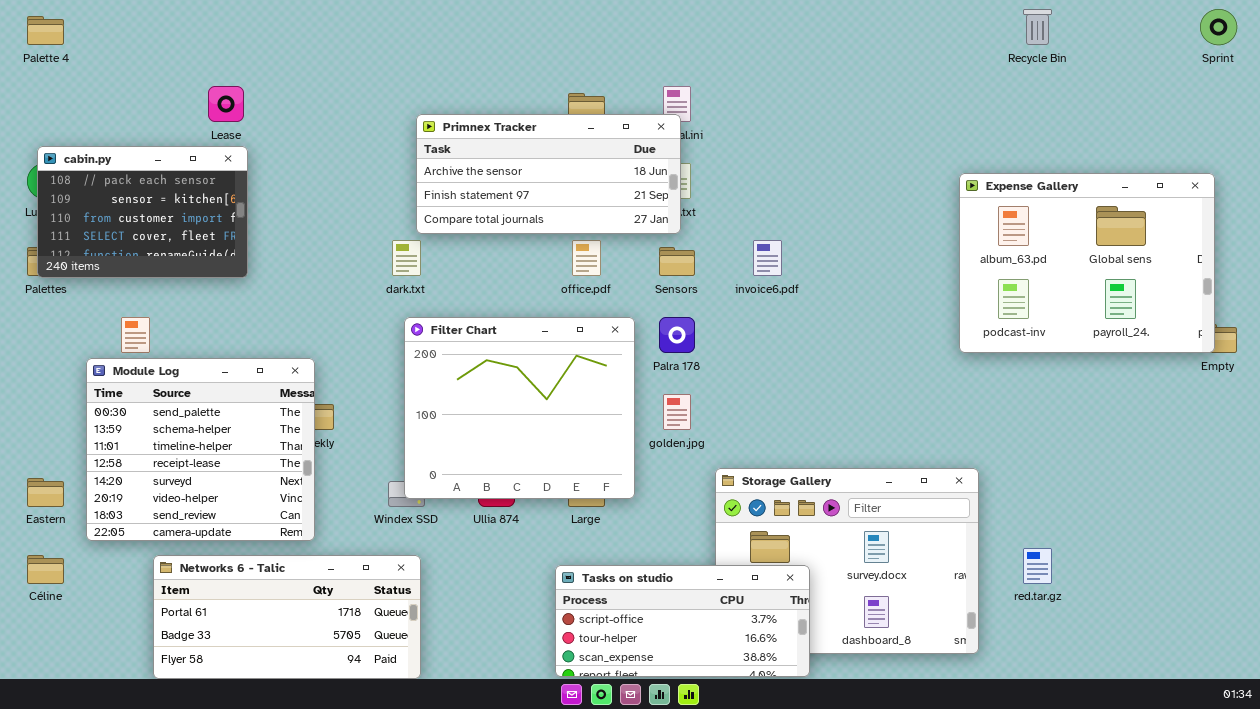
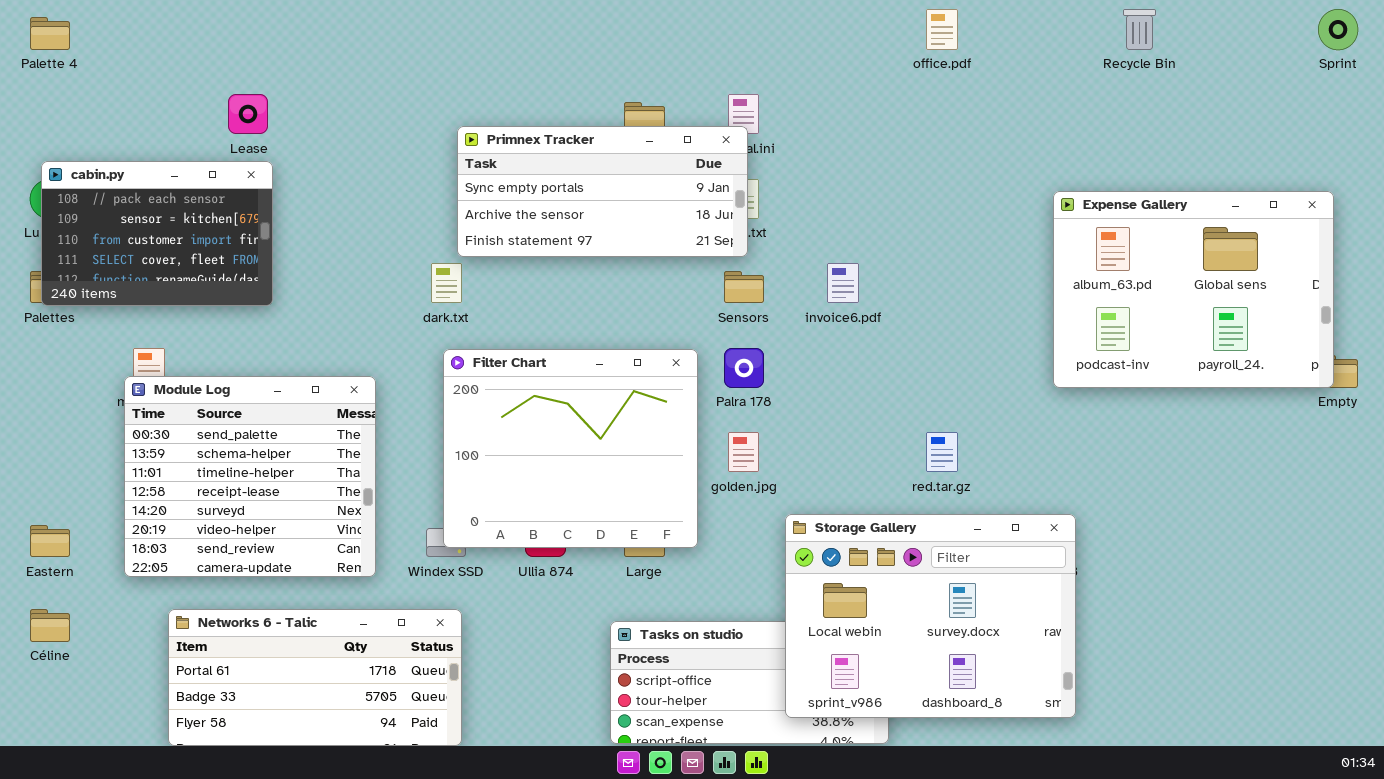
Primnex Tracker: [416,114,681,234] -> [457,126,748,257], scrolled up 1 row
office.pdf: [572,240,601,276] -> [926,9,958,50], moved
Module Log: [86,358,315,541] -> [124,376,376,577], moved
Storage Gallery: [715,468,979,654] -> [785,514,1076,718], raised
red.tar.gz: [1023,548,1052,584] -> [926,432,958,472], moved

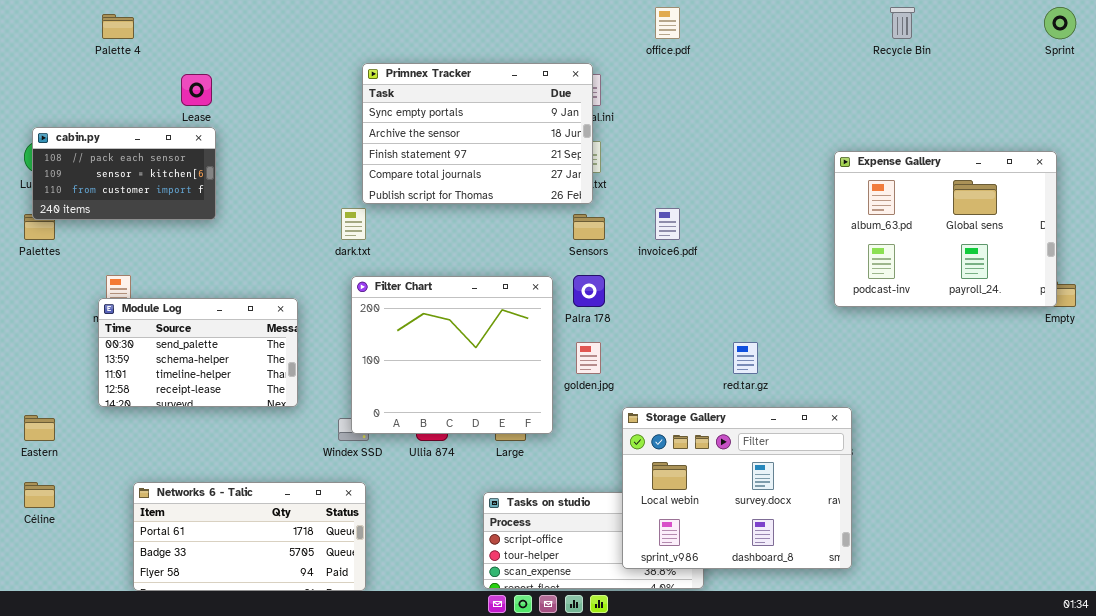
office.pdf: [926,9,958,50] -> [655,7,680,39], moved
Palette 4: [30,17,70,50] -> [102,14,134,39], moved
Primnex Tracker: [457,126,748,257] -> [362,63,593,204], resized
cabin.py: [41,161,273,306] -> [32,127,216,220], resized
Module Log: [124,376,376,577] -> [98,298,298,407], resized

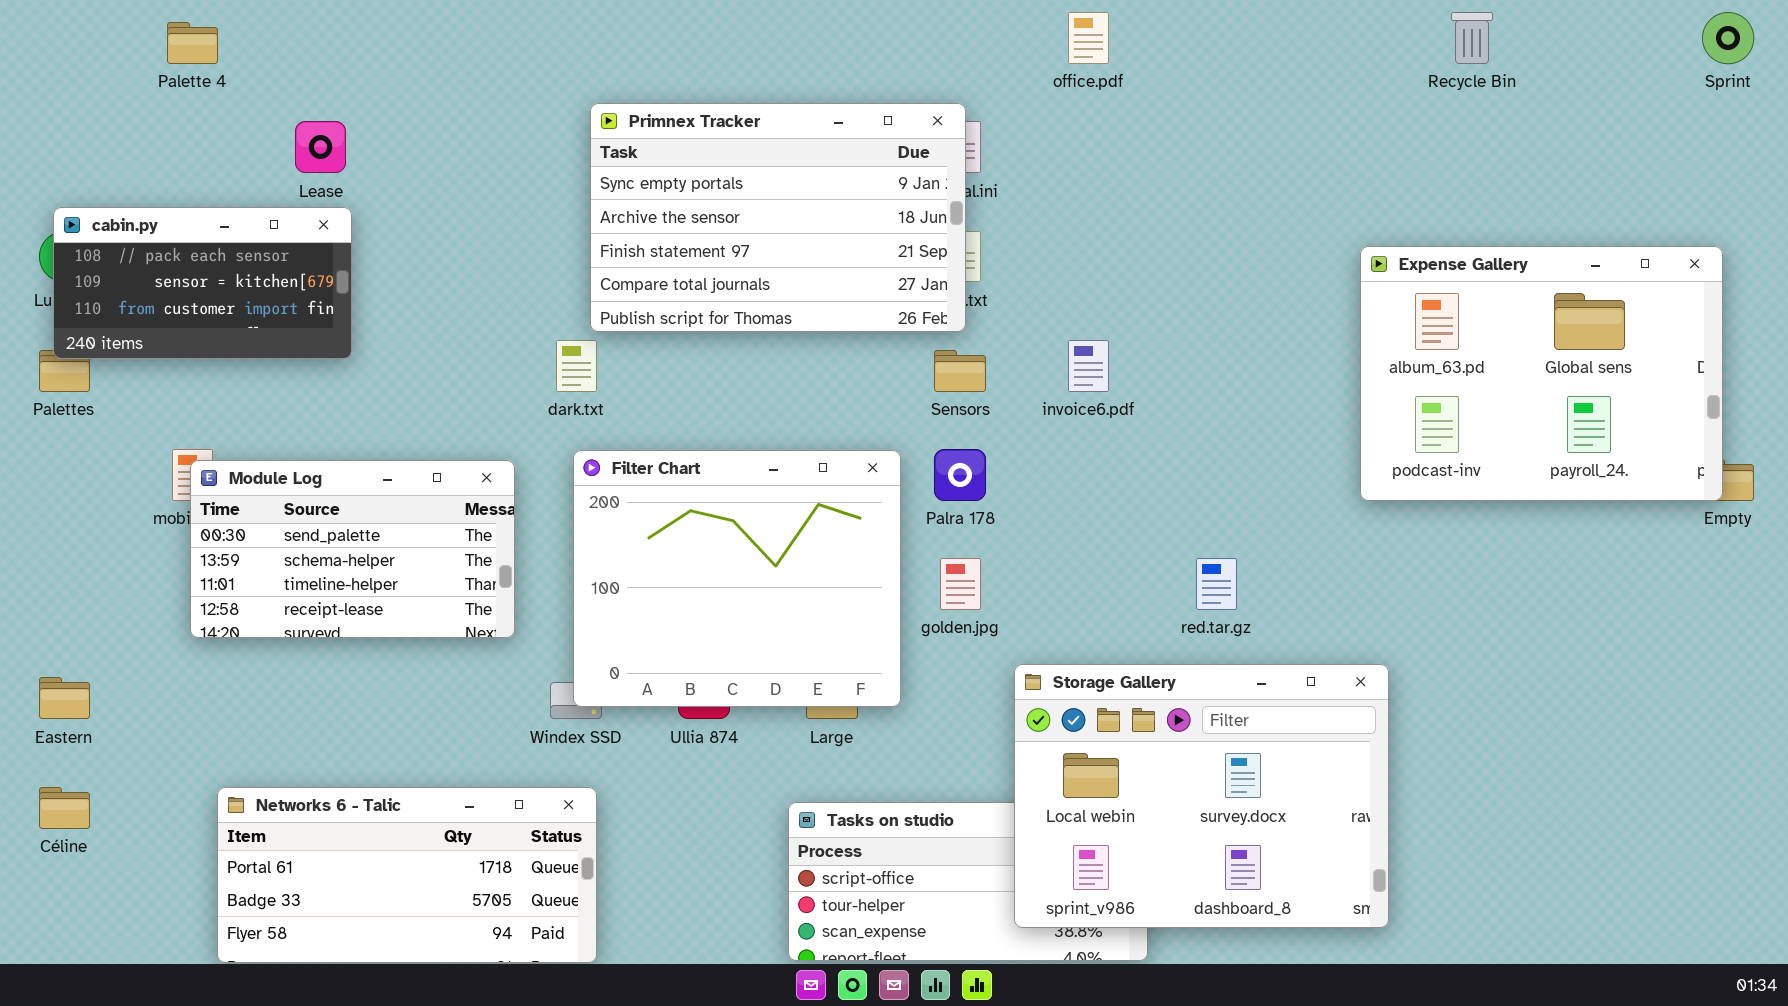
Module Log: [98,298,298,407] -> [190,460,515,638], moved

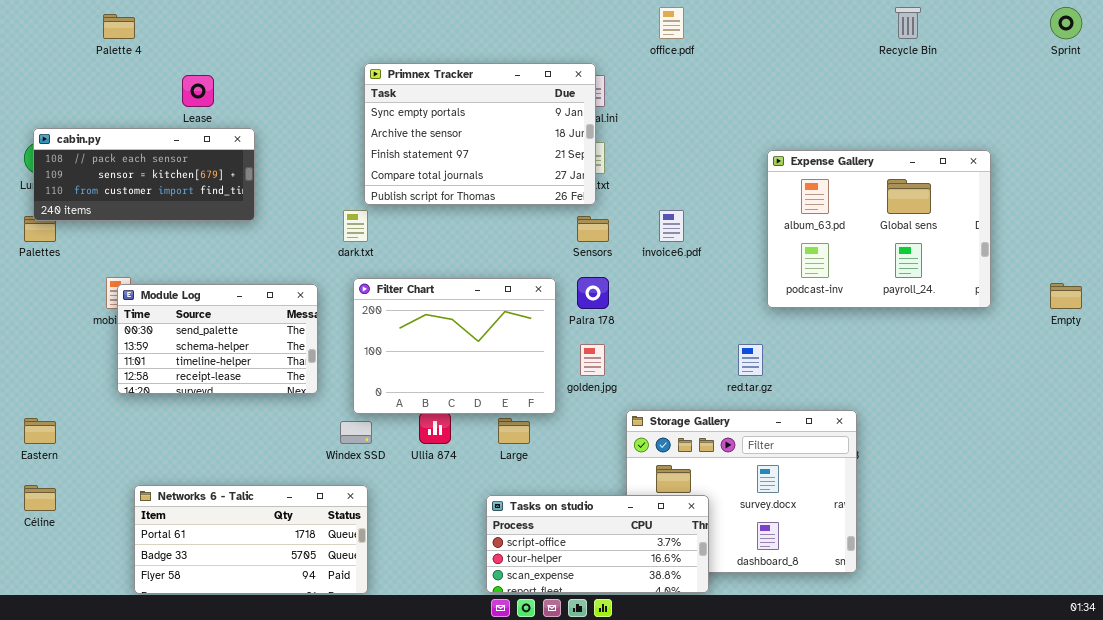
cabin.py: [53,207,352,359] -> [33,128,255,221], resized
Expense Gallery: [1360,246,1723,501] -> [767,150,991,308], moved
Filter Chart: [573,450,901,707] -> [353,278,556,414], resized
Tasks on studio: [788,802,1148,961] -> [486,495,709,593], raised

